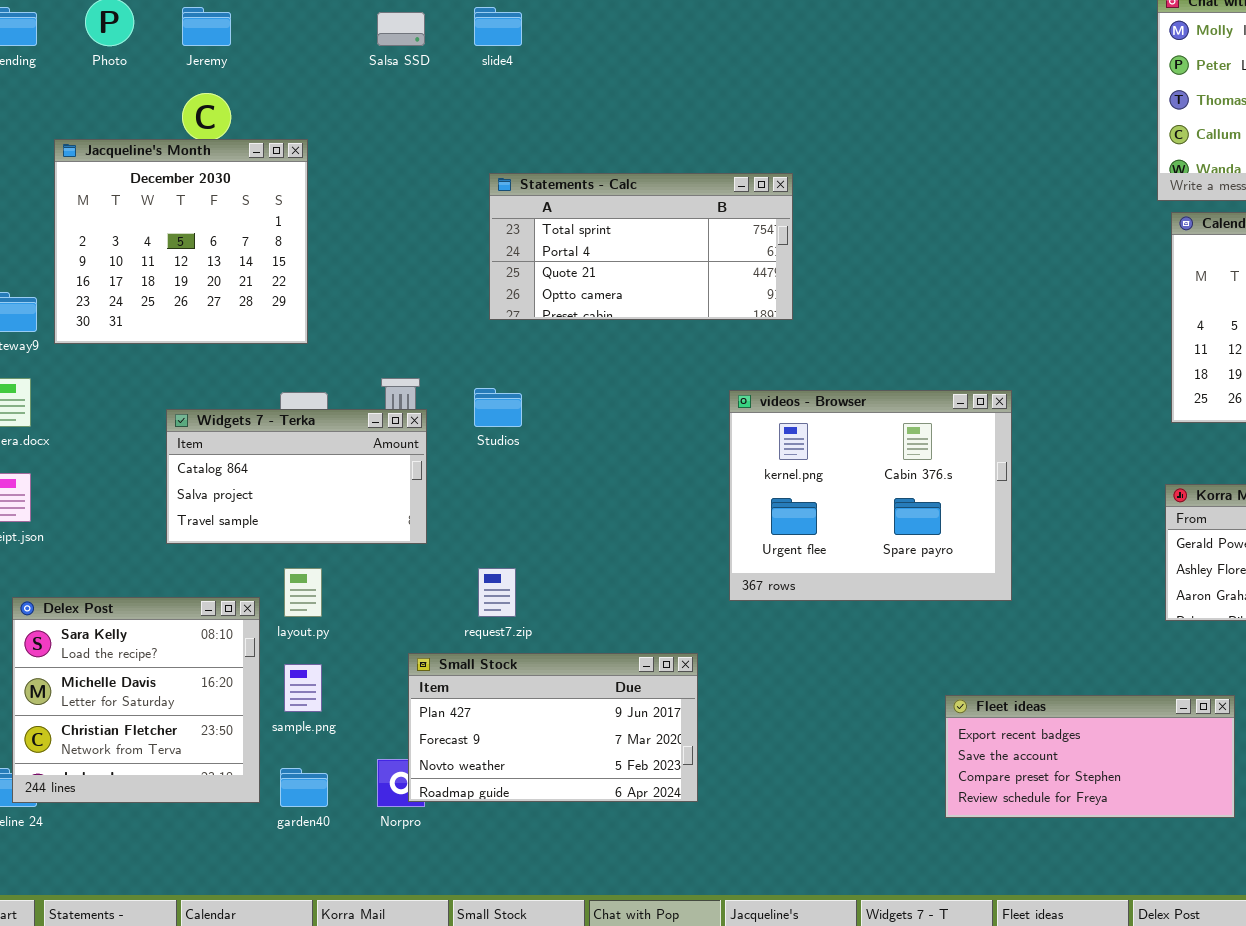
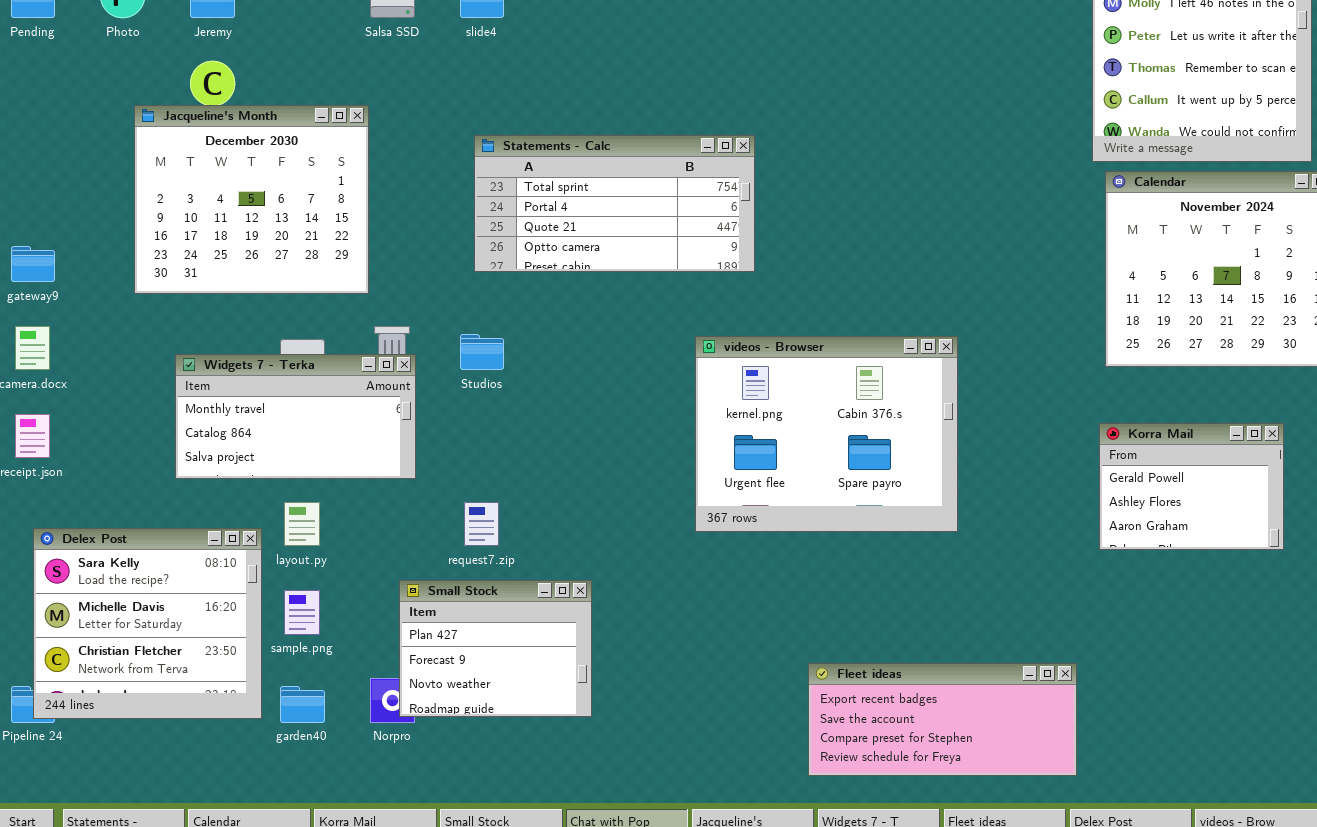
Jacqueline's Month: [54,139,308,344] -> [134,105,369,294], moved
Widgets 7 - Terka: [166,409,427,544] -> [175,354,416,479], scrolled up 1 row
Small Stock: [408,653,698,802] -> [399,580,592,717], resized
Fleet ideas: [945,695,1235,818] -> [808,663,1077,776], moved

